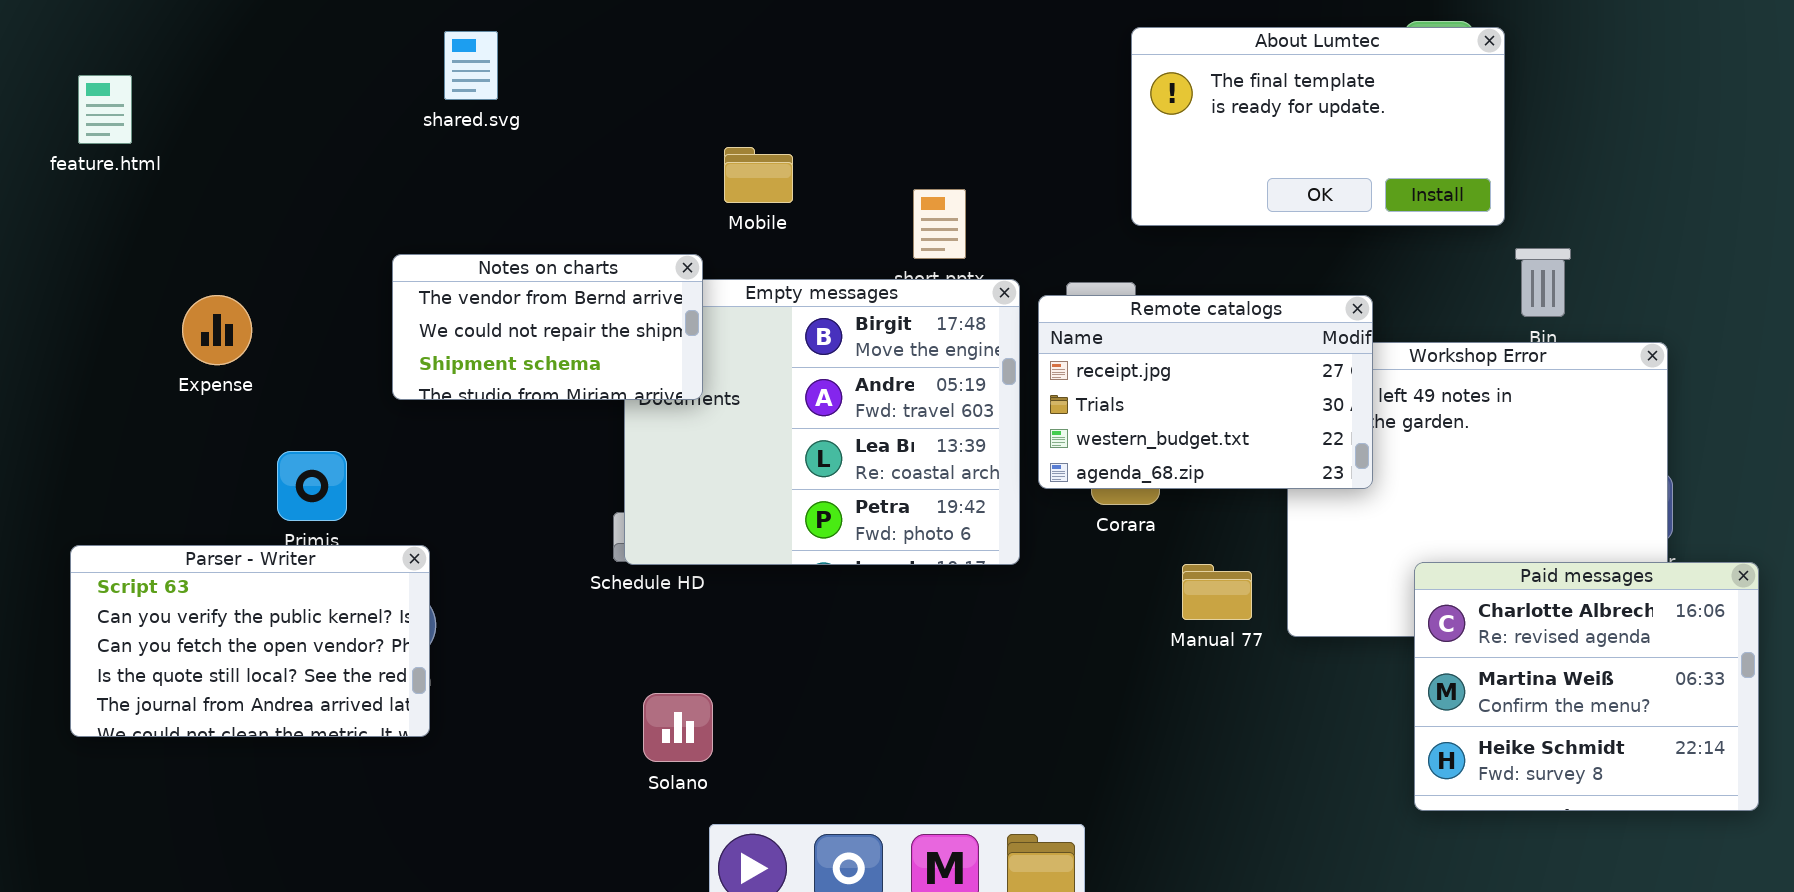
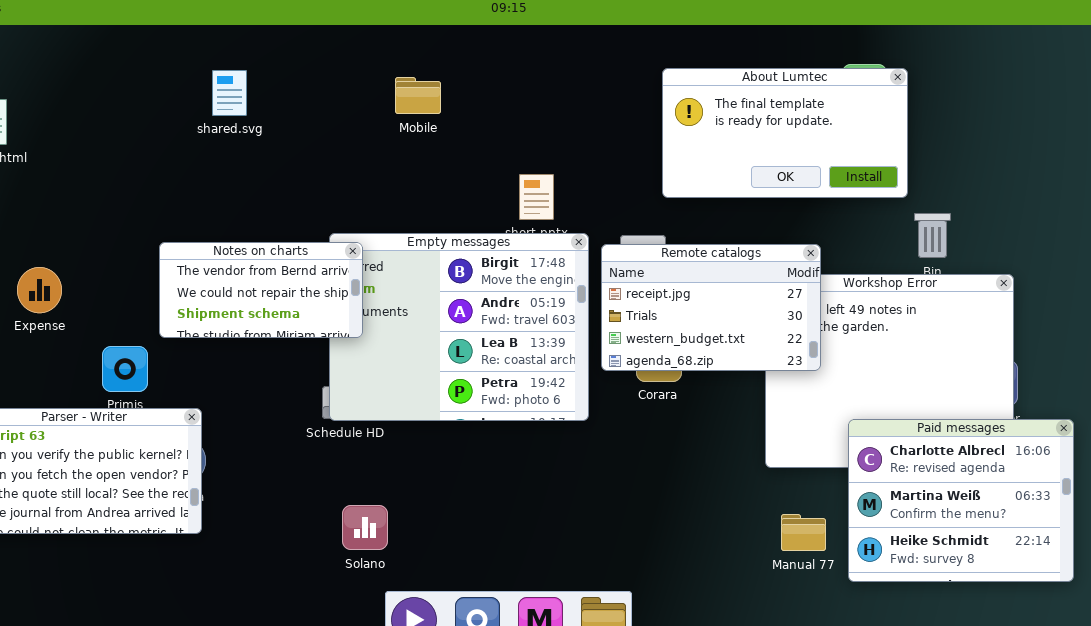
Mobile: [724,147,793,203] -> [395,77,441,114], moved
Notes on charts: [392,254,703,400] -> [159,242,363,338], moved
Expense: [182,295,252,365] -> [17,267,62,313], moved
Manual 77: [1182,564,1252,620] -> [781,514,826,551], moved

